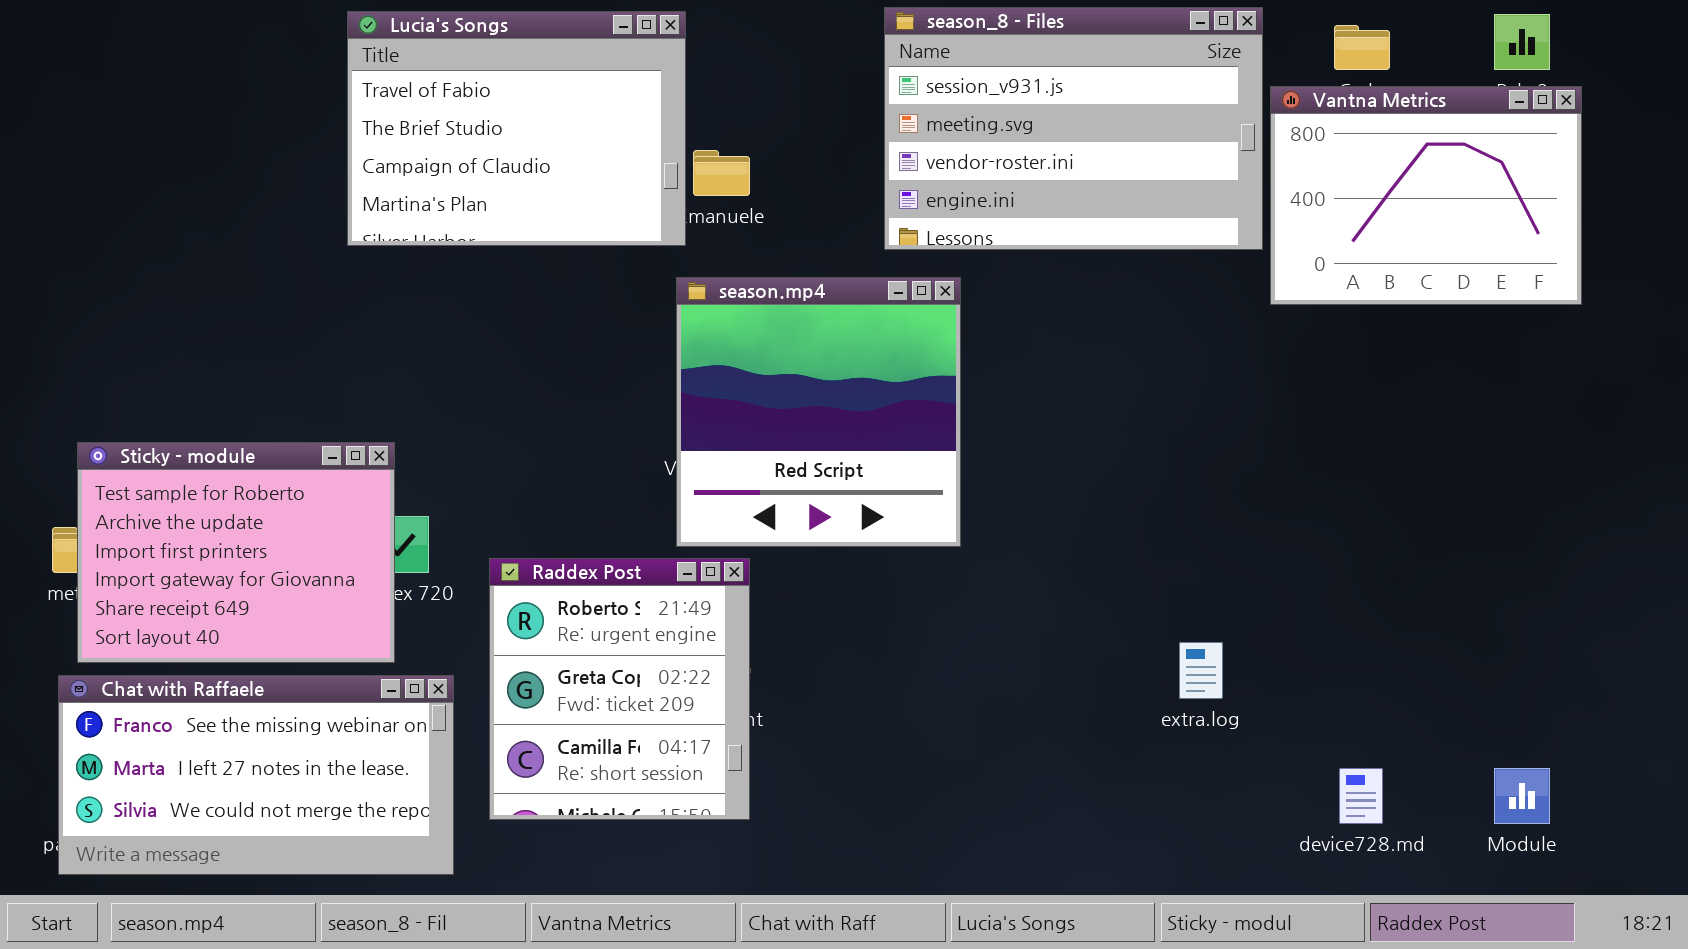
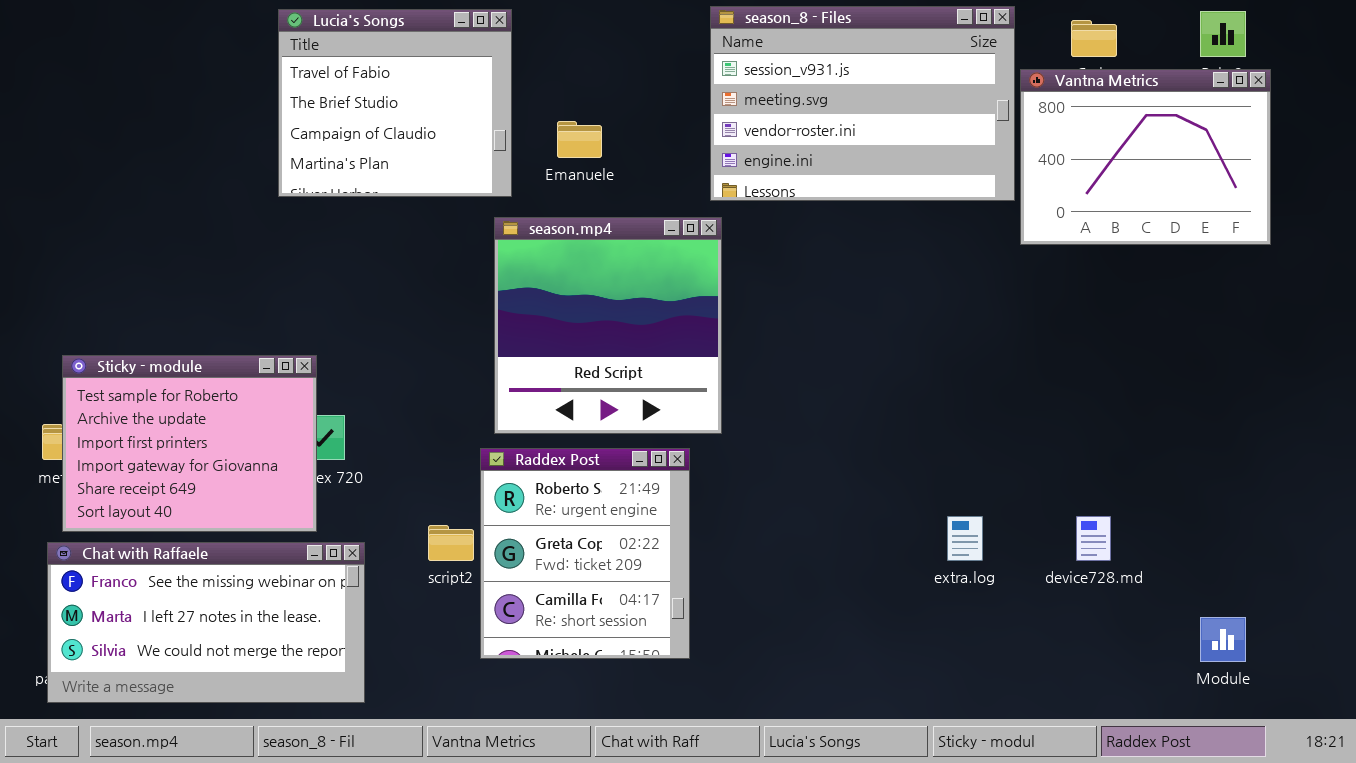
Lucia's Songs: [347,11,686,246] -> [278,9,512,197], resized
season.mp4: [676,277,961,547] -> [494,217,722,434], moved
Raddex Post: [489,558,750,820] -> [480,448,690,659], moved
device728.md: [1339,768,1383,824] -> [1076,516,1111,561], moved

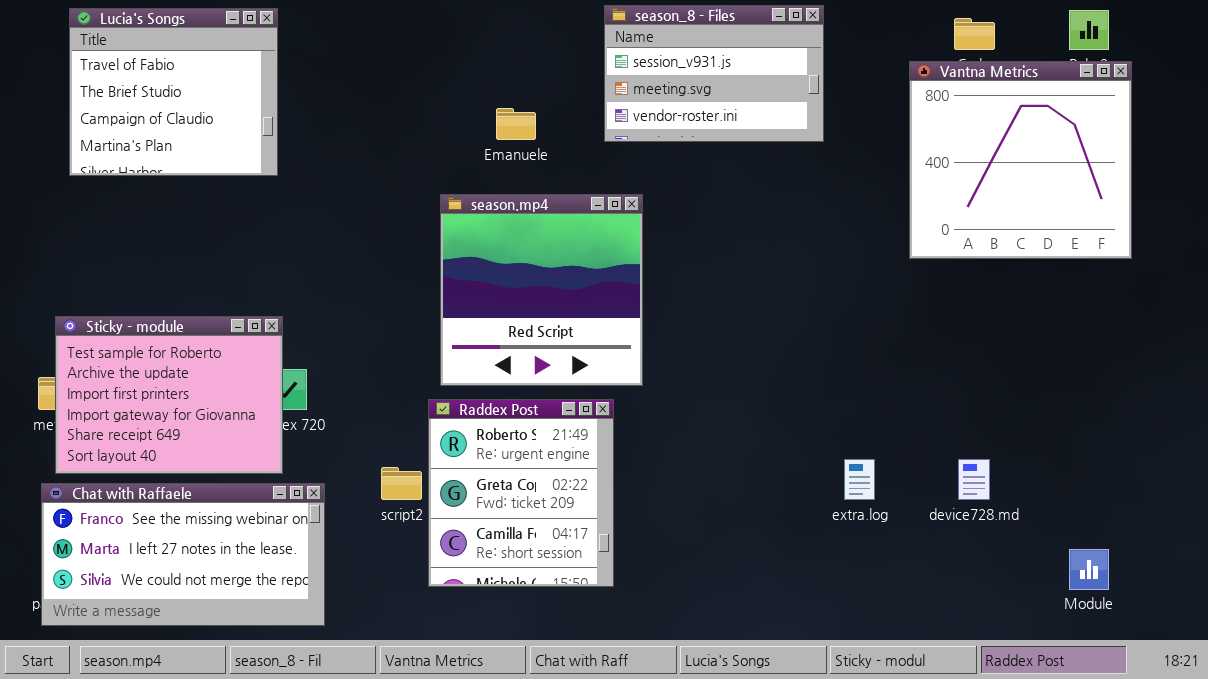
season_8 - Files: [710,6,1015,201] -> [604,5,824,142], moved, resized
Lucia's Songs: [278,9,512,197] -> [69,8,278,176], moved
Vantna Metrics: [1020,69,1271,245] -> [909,61,1132,259], resized

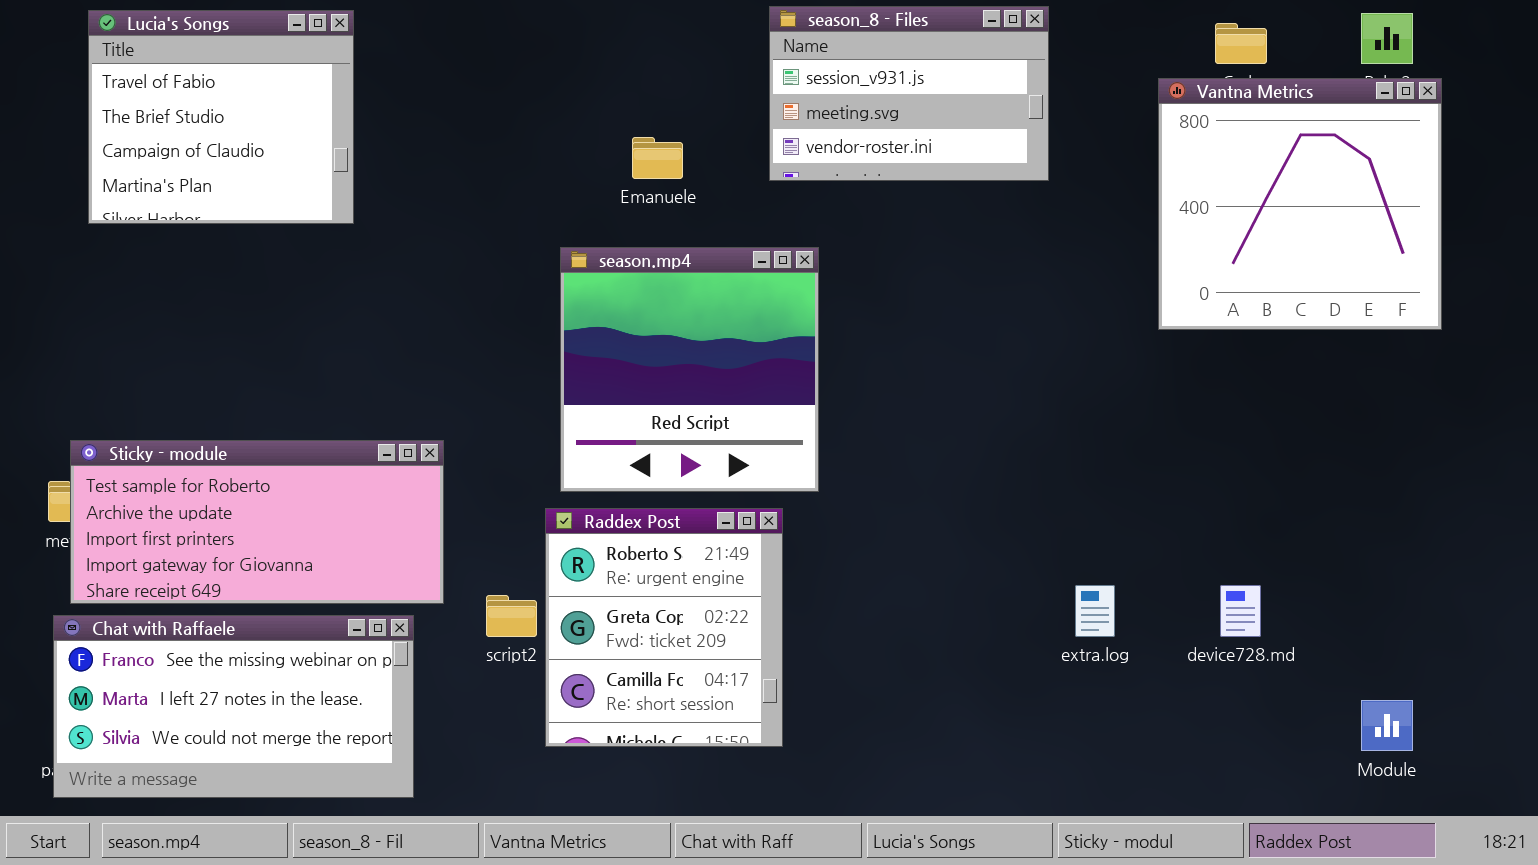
Sticky - module: [55,316,283,474] -> [70,440,444,604], resized

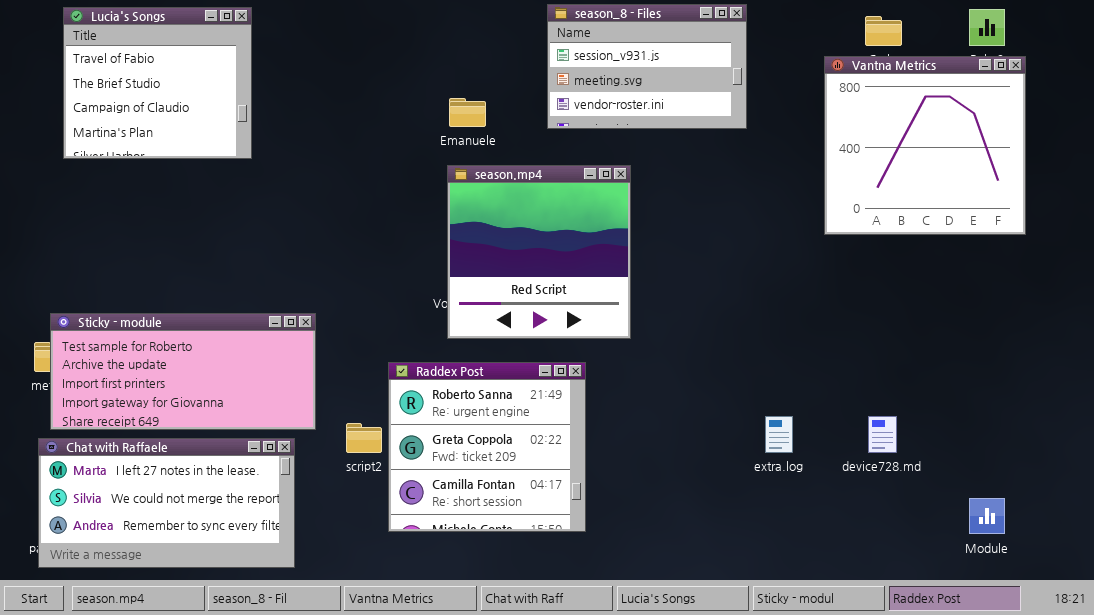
season.mp4: [560,247,819,492] -> [447,165,631,339], moved
Raddex Post: [545,508,783,747] -> [388,362,586,532], resized
Chat with Raffaele: [53,615,414,798] -> [38,438,295,568], scrolled down 1 row

